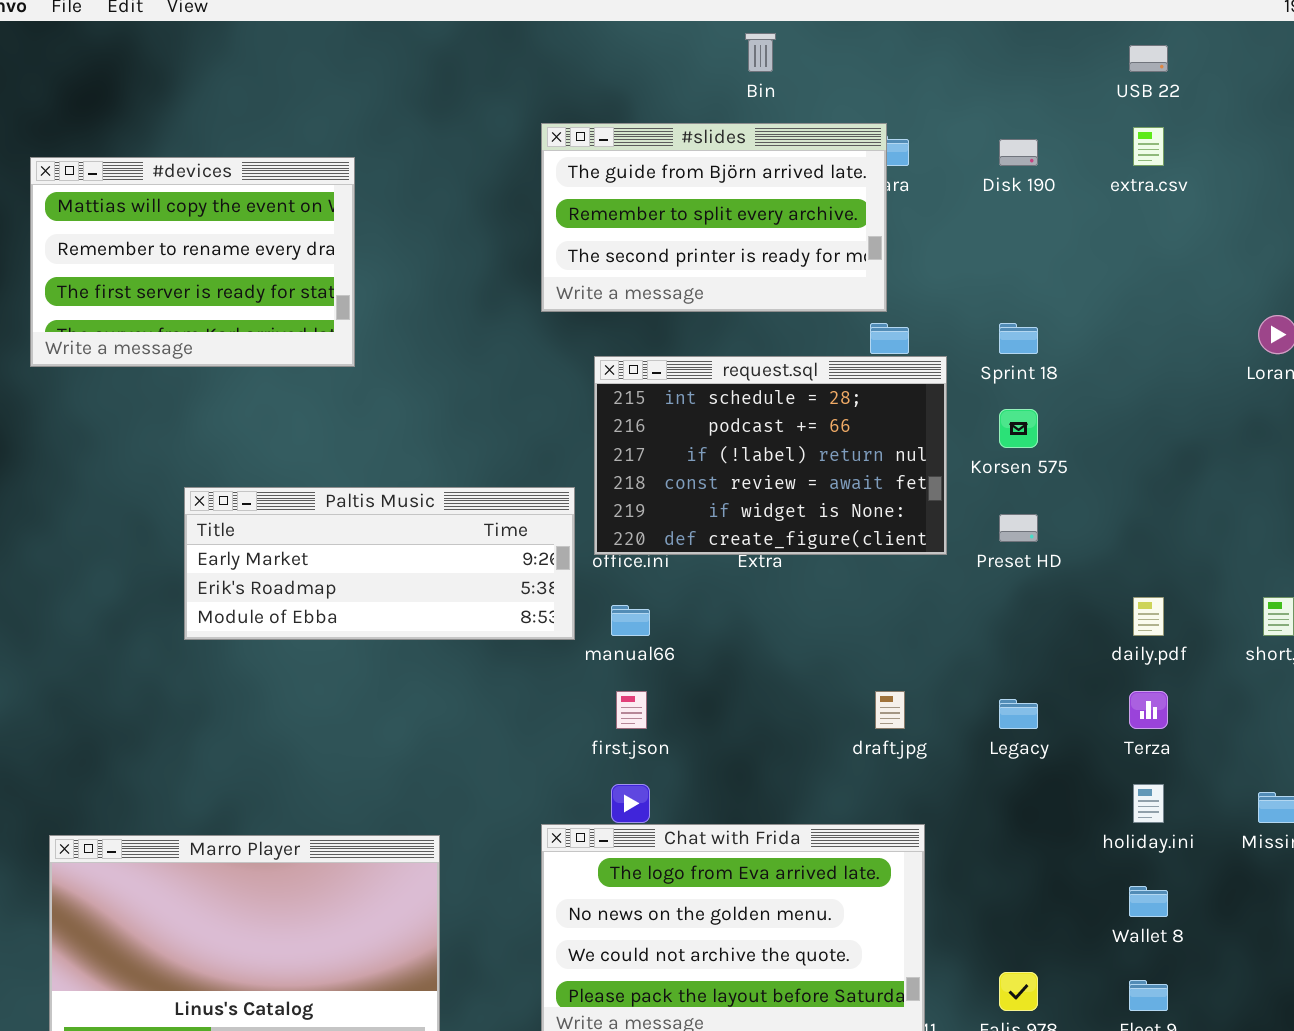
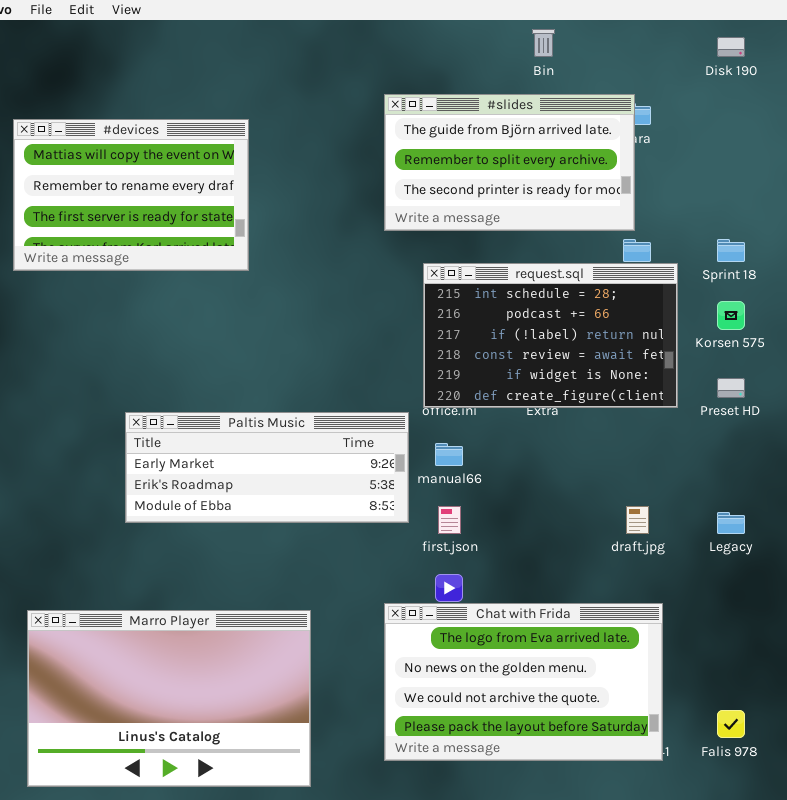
Disk 190: [999,139,1038,166] -> [717,37,745,57], moved
Paltis Music: [184,487,575,640] -> [125,412,409,523], moved

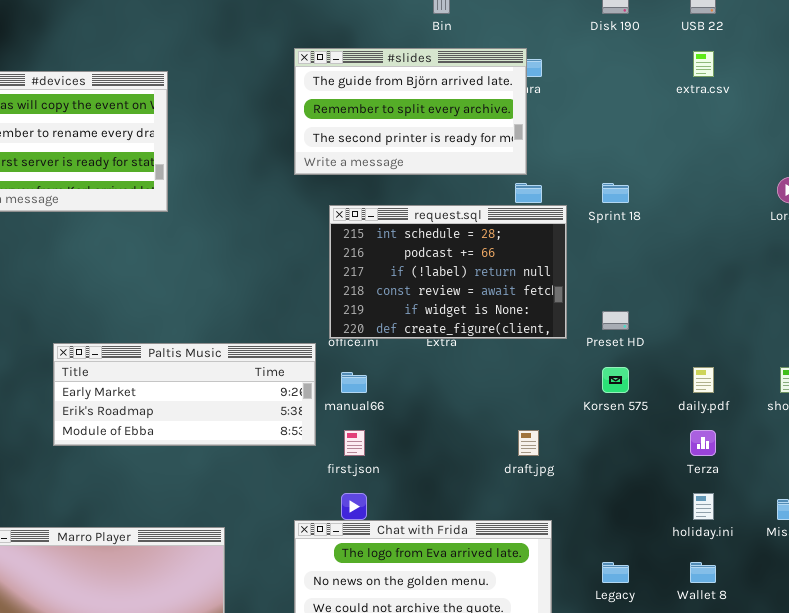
Korsen 575: [717,301,745,330] -> [602,367,629,393], moved
Legacy: [717,512,745,534] -> [602,562,629,583], moved

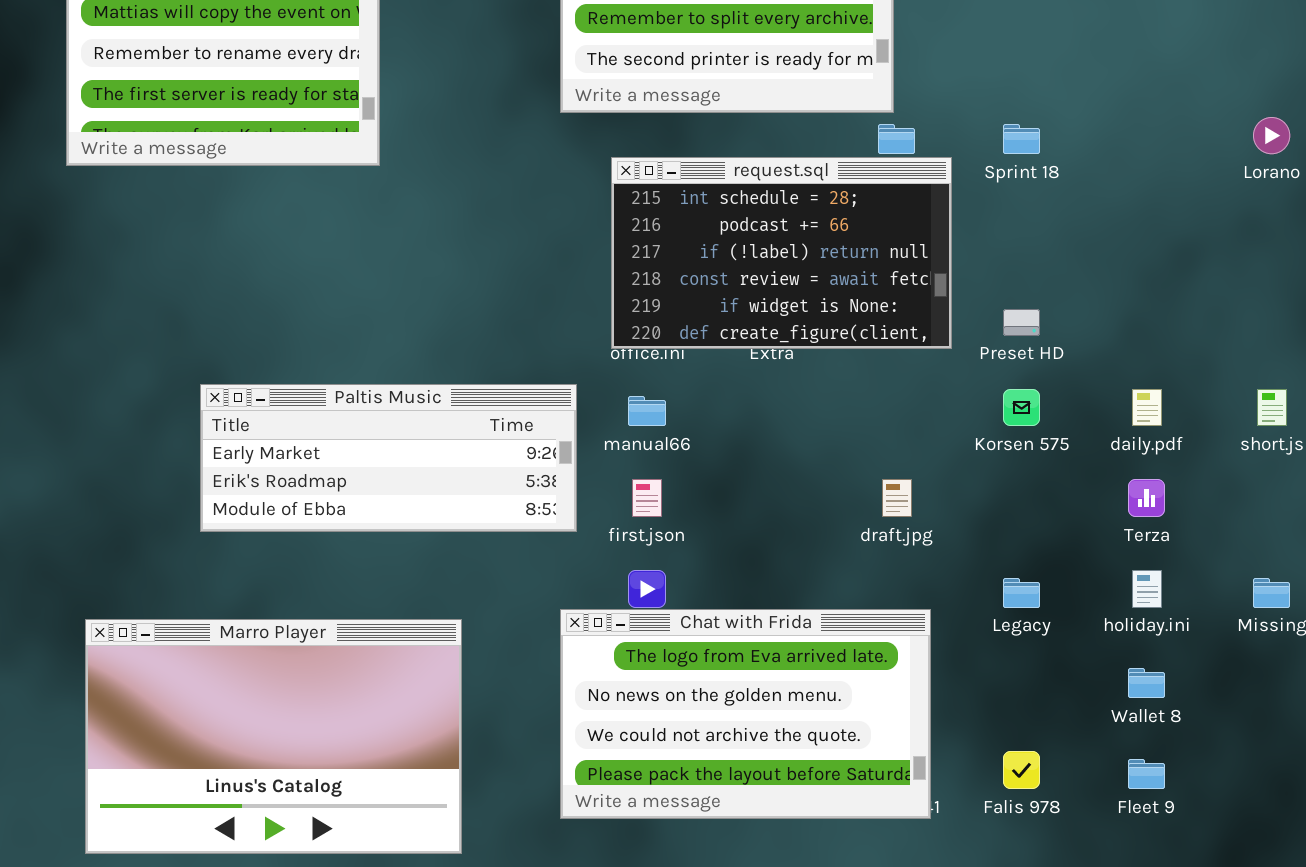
Paltis Music: [53,343,316,446] -> [200,384,577,532], moved
Legacy: [602,562,629,583] -> [1003,578,1040,608], moved

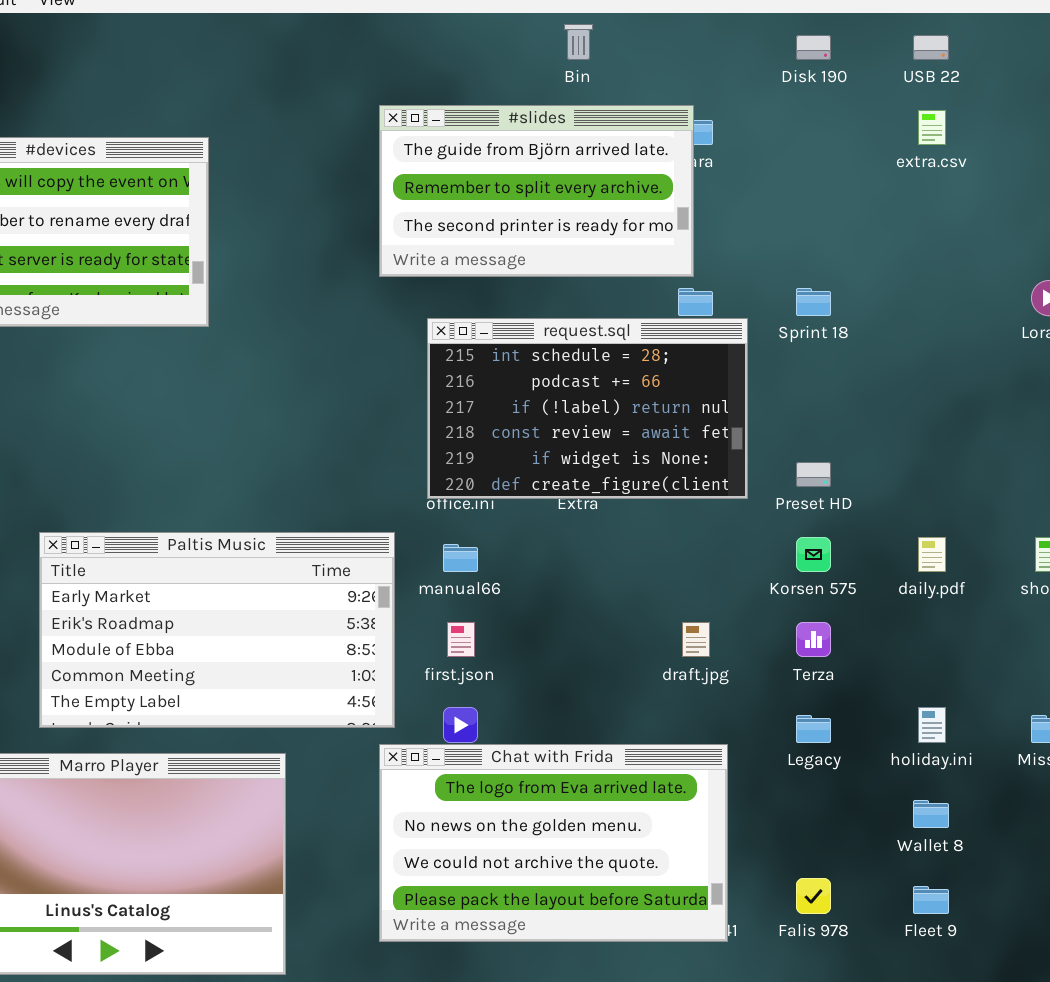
Paltis Music: [200,384,577,532] -> [39,532,395,728], resized
Terza: [1128,479,1165,517] -> [796,622,831,657], moved

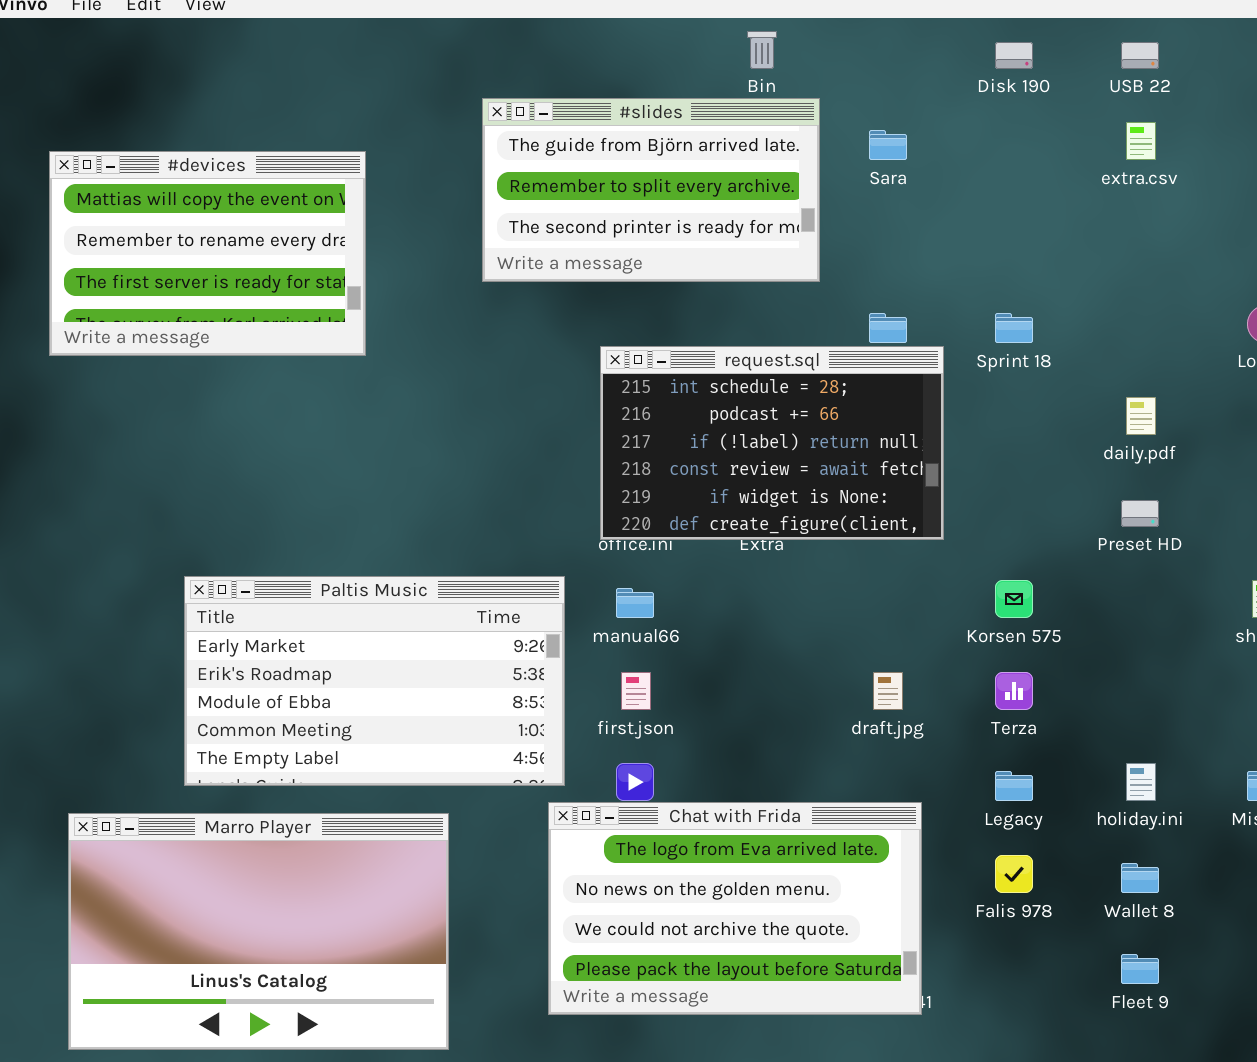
#slides: [379,105,694,277] -> [482,98,820,282], moved
Preset HD: [796,462,831,487] -> [1121,500,1159,527], moved
daily.pdf: [918,537,946,572] -> [1126,397,1156,435], moved
Falis 978: [796,878,831,914] -> [995,855,1033,893], moved

